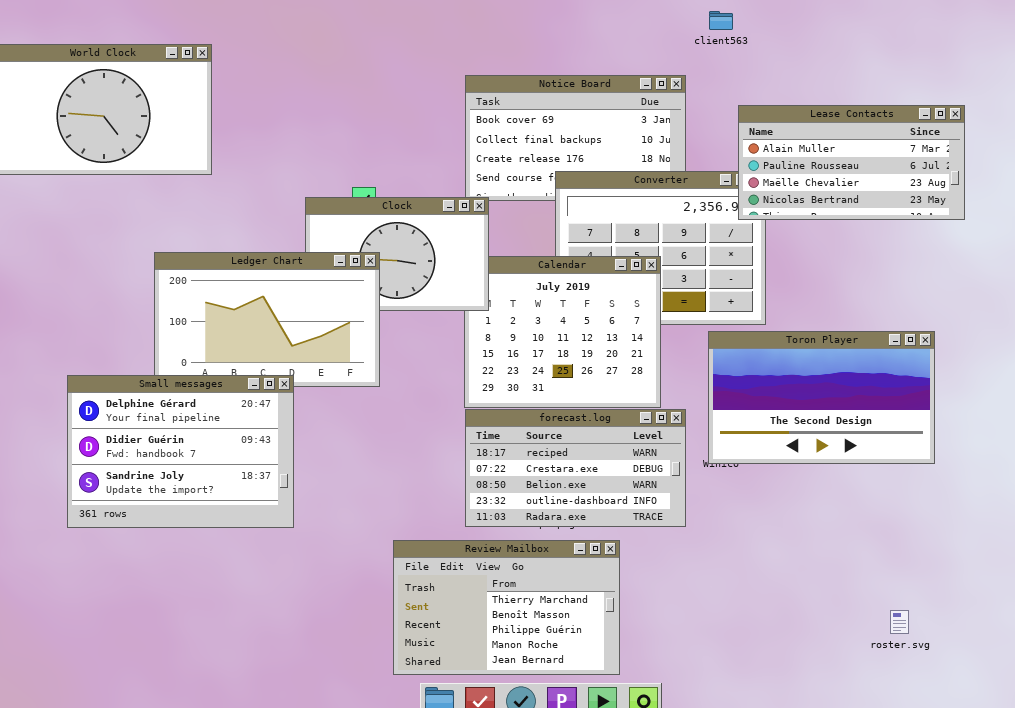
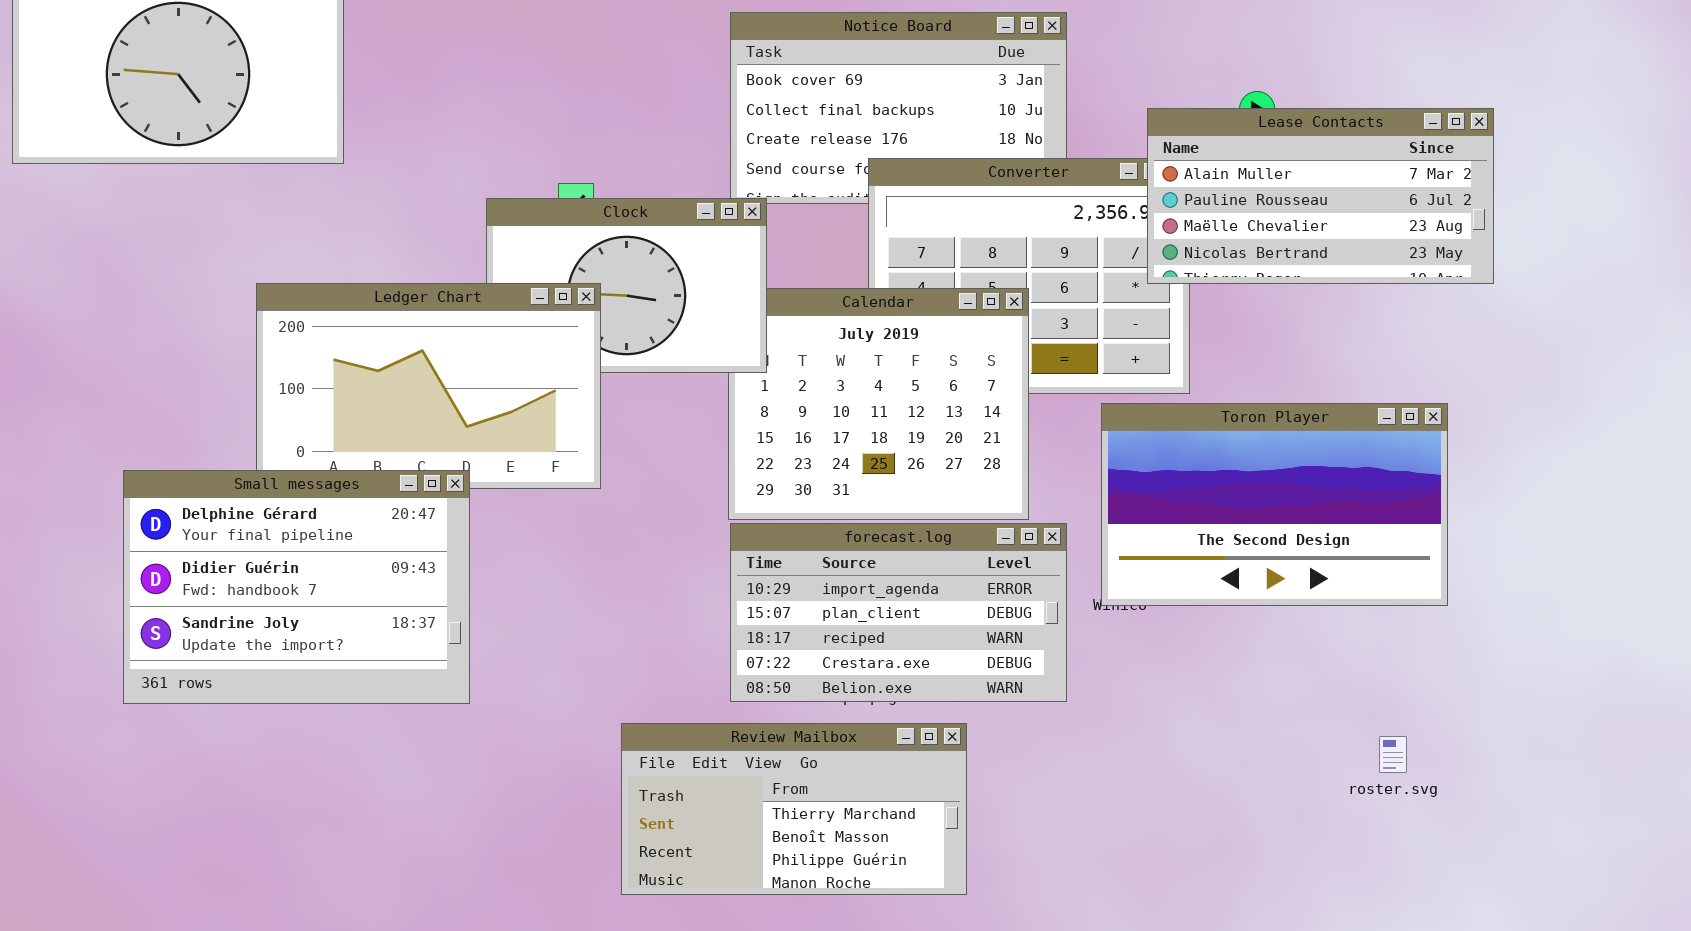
Lease Contacts: [738,105,965,220] -> [1147,108,1494,284], moved
forecast.log: [465,409,686,527] -> [730,523,1067,702], scrolled up 2 rows
Review Mailbox: [393,540,620,675] -> [621,723,967,895], resized
roster.svg: [890,610,909,634] -> [1379,736,1407,773], moved

